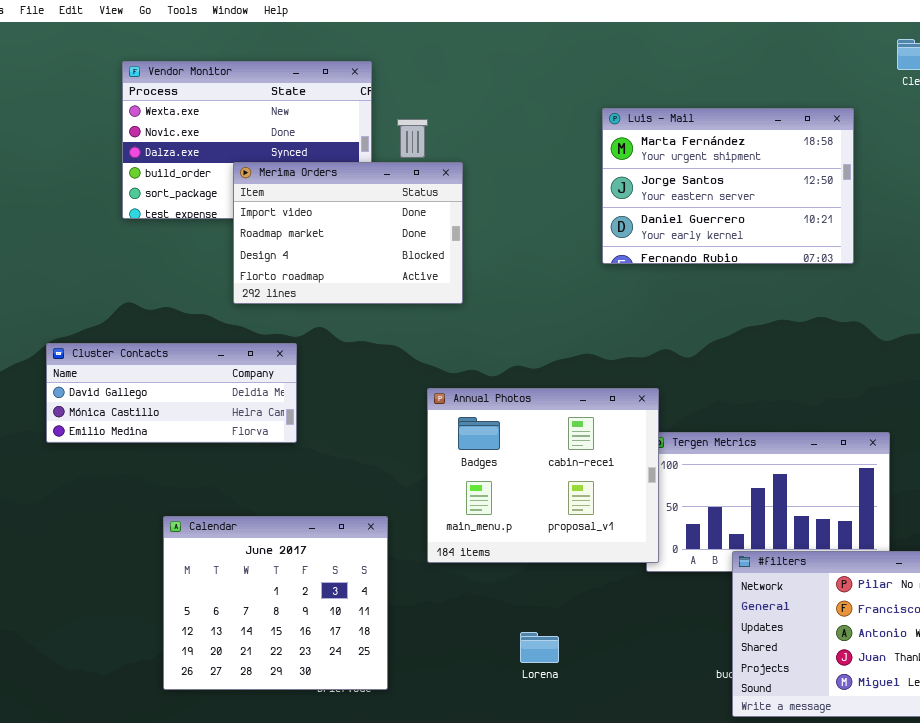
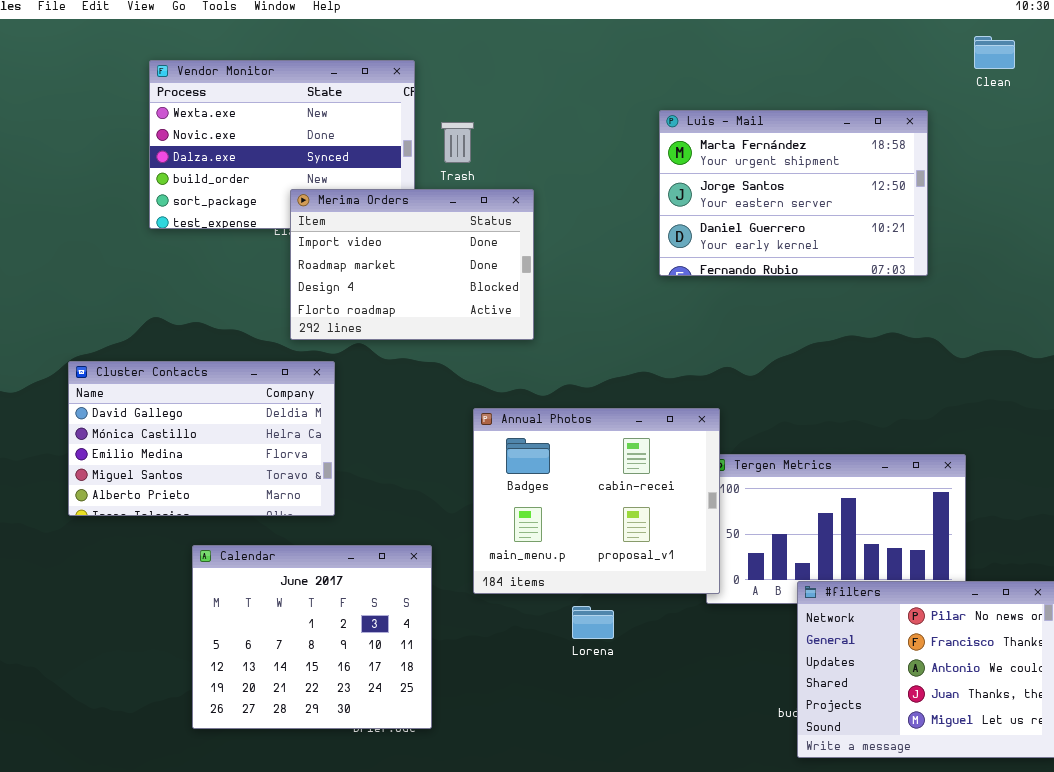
Merima Orders: [233,162,463,304] -> [290,189,534,340], moved
Cluster Contacts: [46,343,297,443] -> [68,361,335,516], resized
Lorena: [520,632,559,663] -> [572,606,614,639], moved

